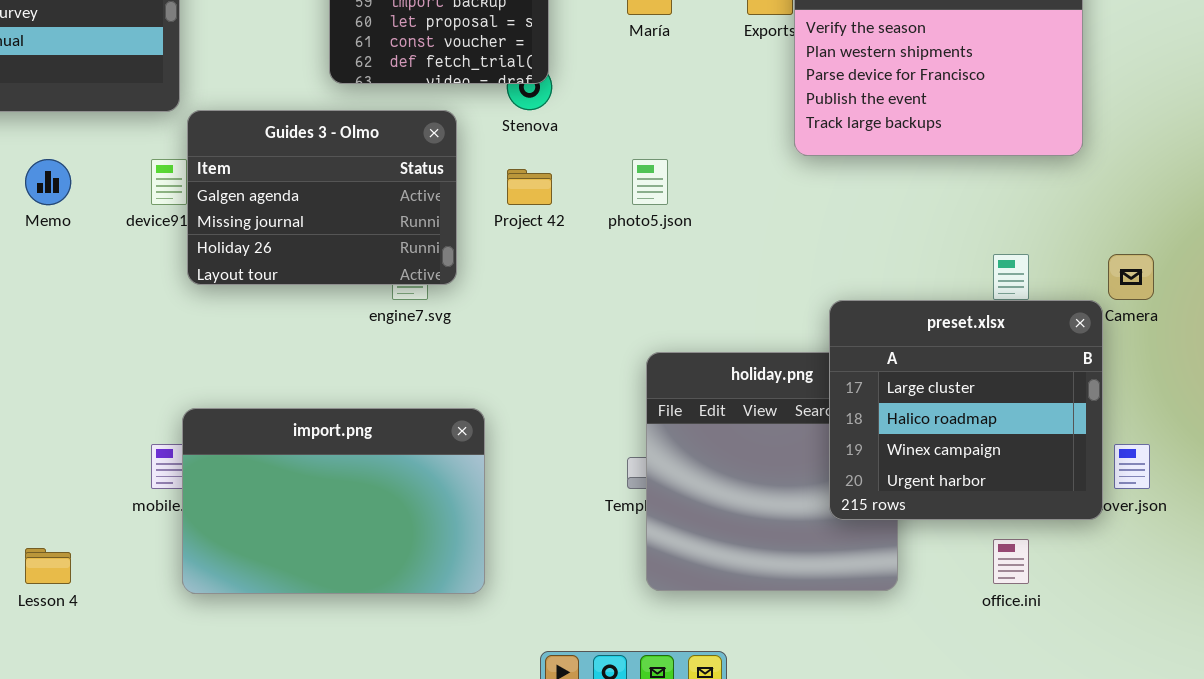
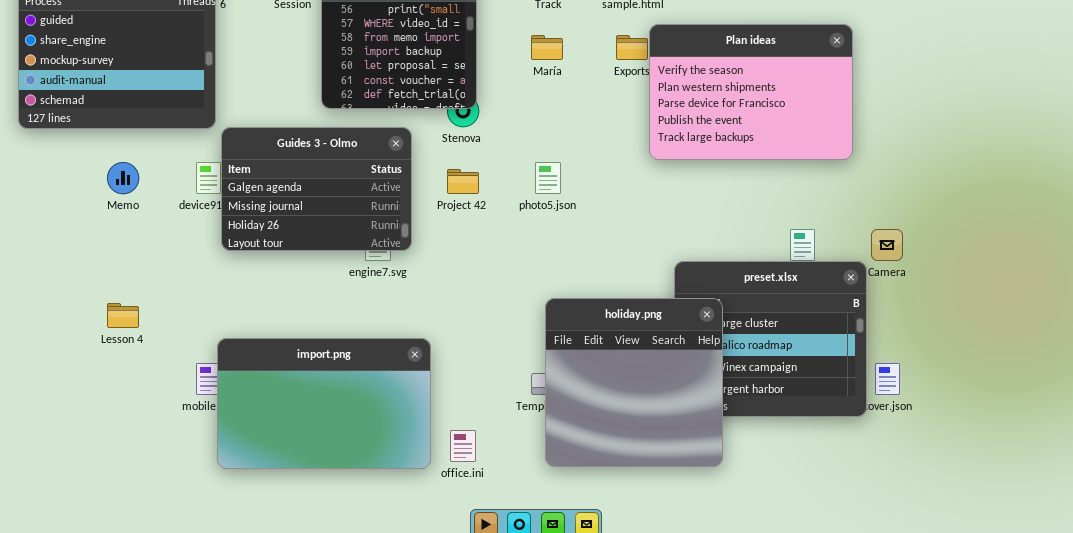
holiday.png: [646,352,898,591] -> [545,298,723,467], raised
office.ini: [993,539,1029,584] -> [450,430,476,462], moved
Lesson 4: [25,548,71,584] -> [107,303,139,328], moved

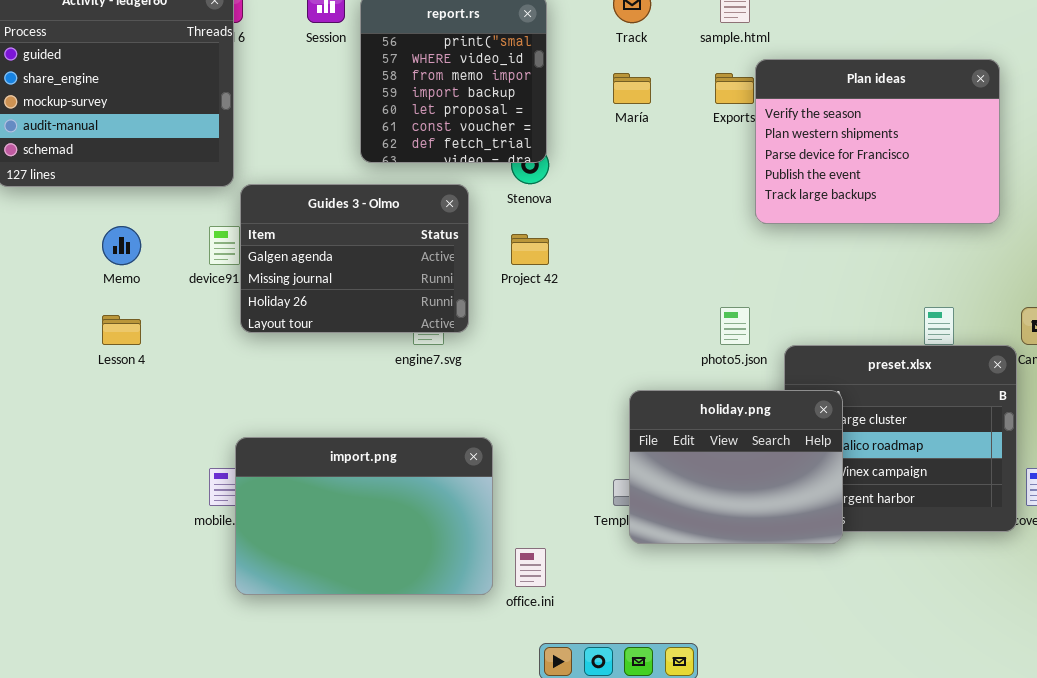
photo5.json: [535,162,561,194] -> [720,307,750,345], moved
holiday.png: [545,298,723,467] -> [629,390,843,544], resized
Lesson 4: [107,303,139,328] -> [102,315,141,345], moved

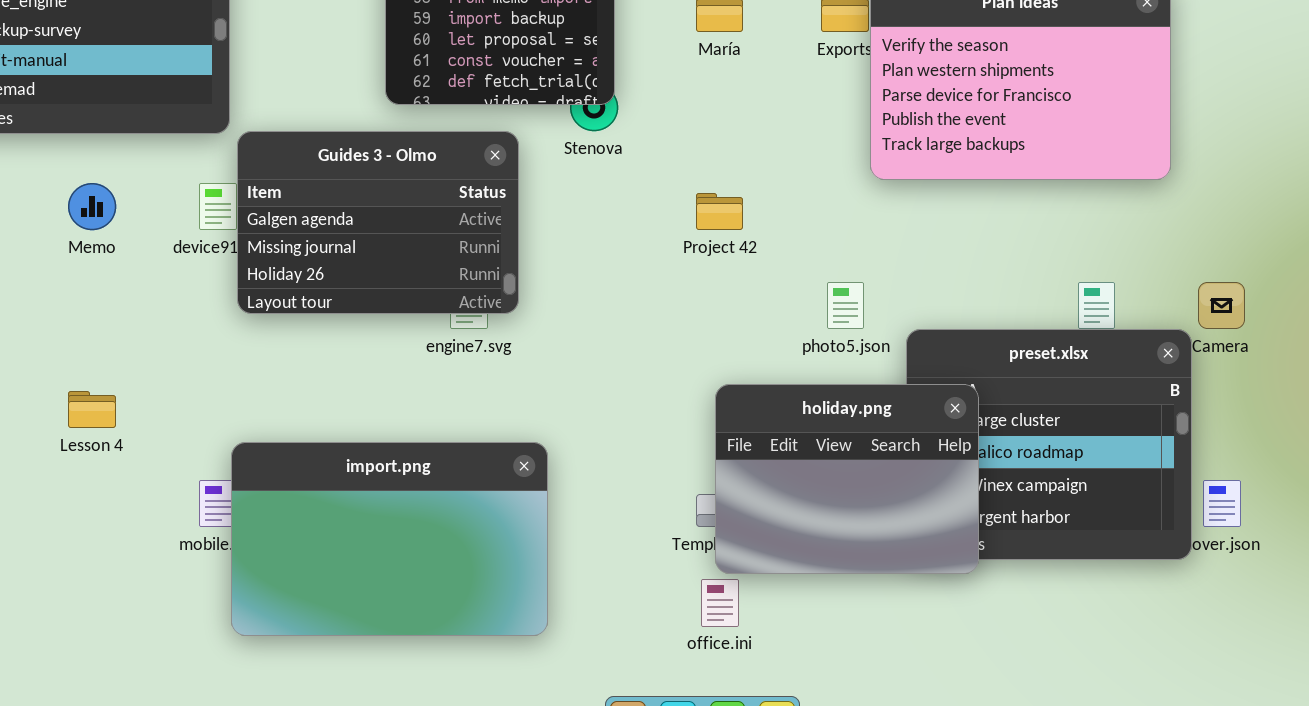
Project 42: [511,234,549,265] -> [696,193,743,230], moved
Lesson 4: [102,315,141,345] -> [68,391,116,428], moved
office.ini: [515,548,546,587] -> [701,579,739,627], moved

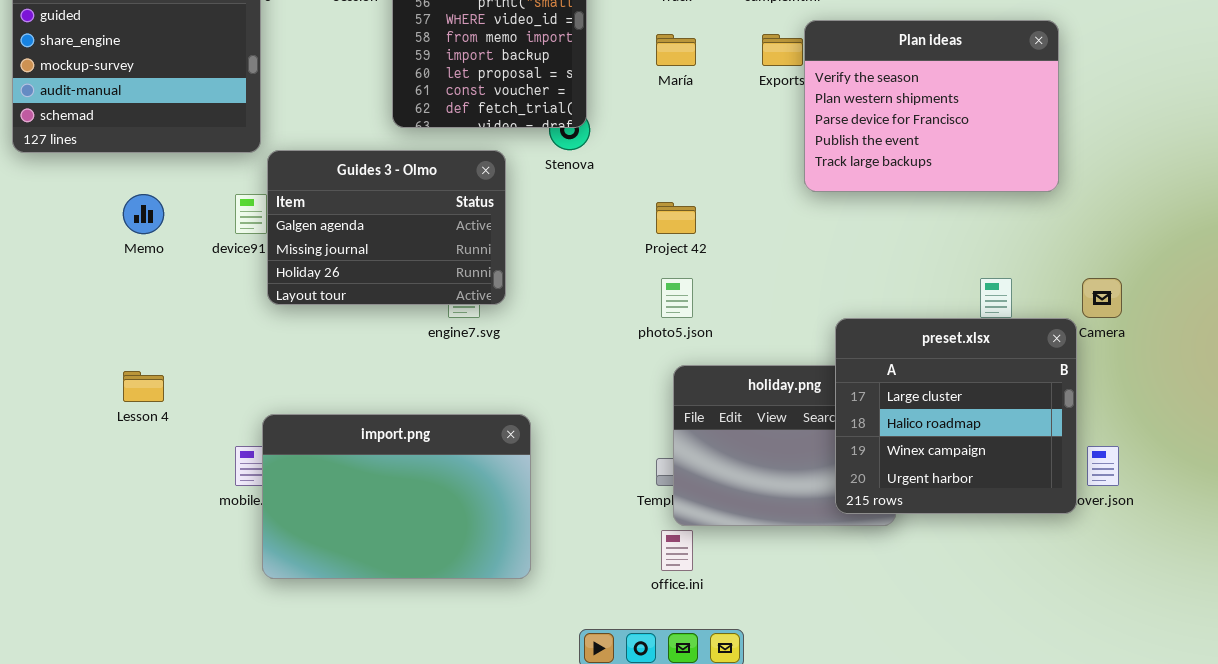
photo5.json: [827,282,864,329] -> [661,278,693,318], moved
preset.xlsx: [906,329,1192,560] -> [835,318,1077,514], raised

